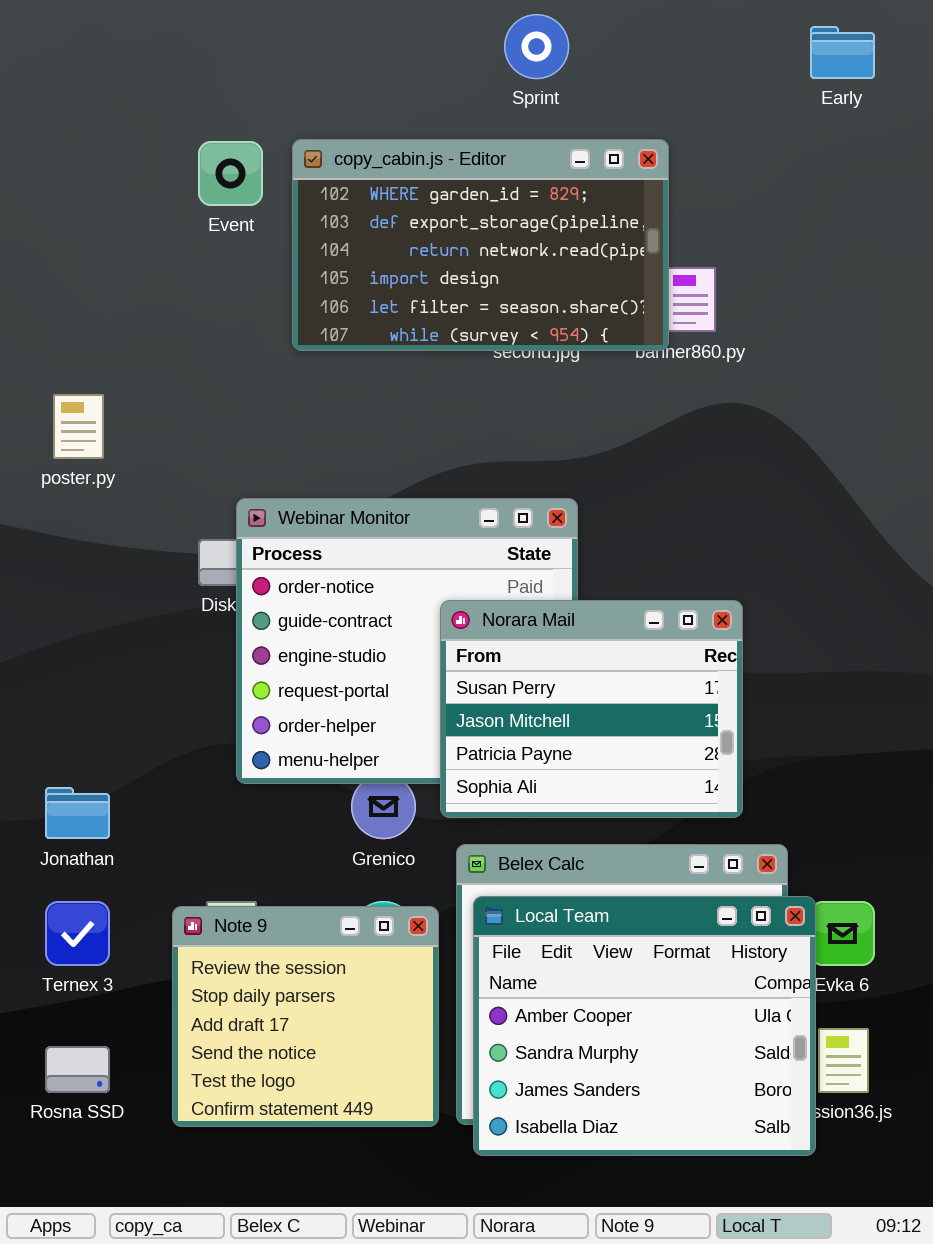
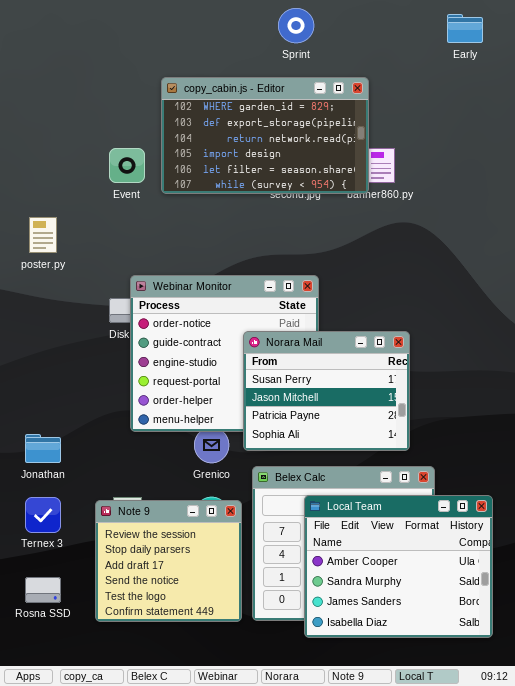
Event: [198,141,263,206] -> [109,148,145,183], moved
Local Team: [473,896,816,1156] -> [304,495,493,638], moved

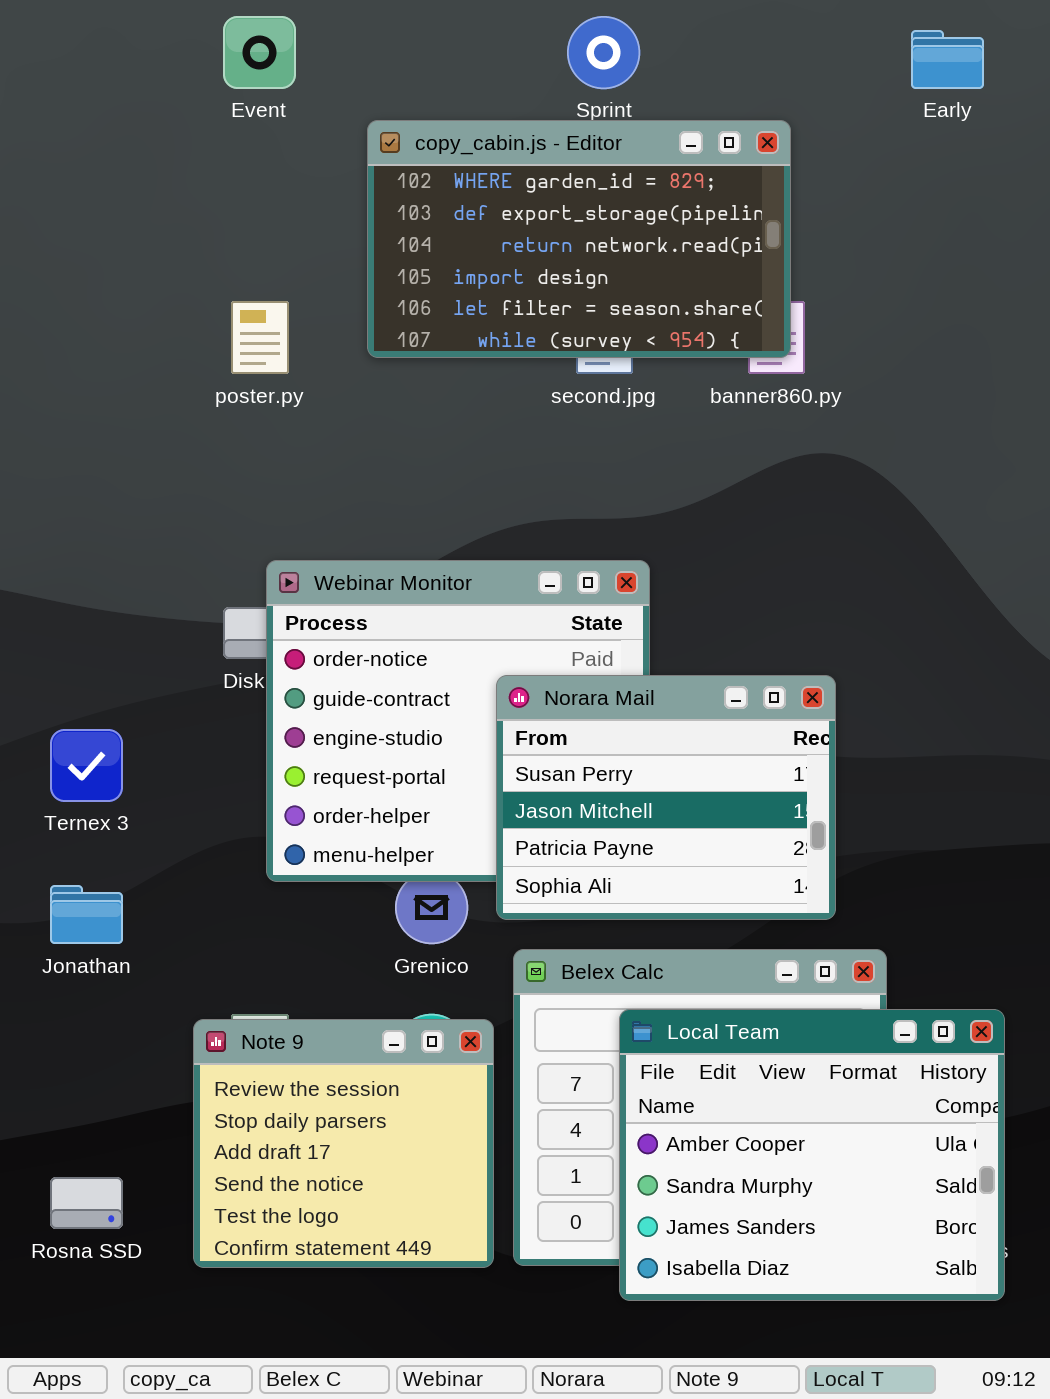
copy_cabin.js - Editor: [161,77,369,194] -> [367,120,791,358], moved
Event: [109,148,145,183] -> [223,16,296,89], moved
poster.py: [29,217,57,253] -> [231,301,289,374], moved
Ternex 3: [25,497,61,533] -> [50,729,123,802], moved

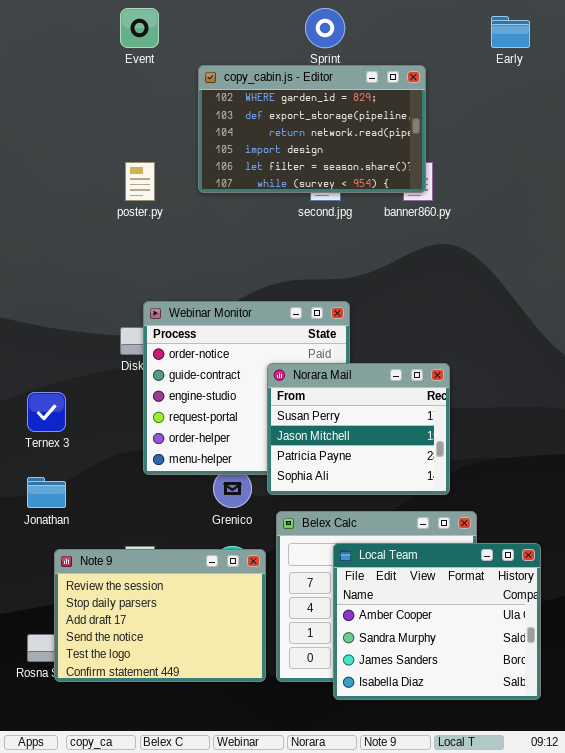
Note 9: [193,1019,494,1268] -> [54,549,266,682], resized

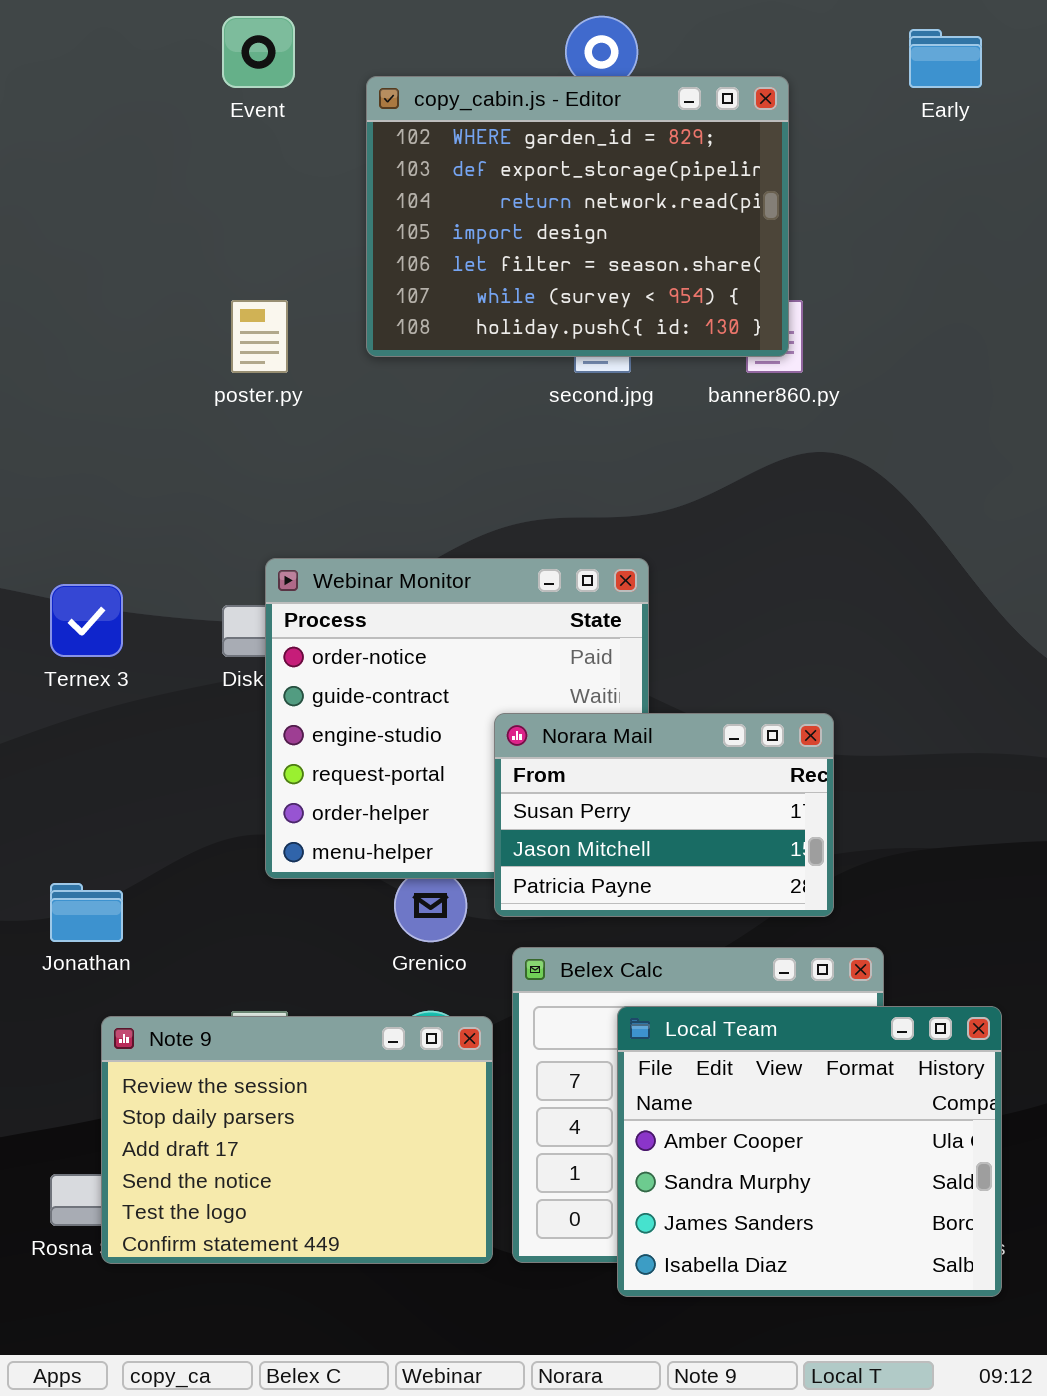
copy_cabin.js - Editor: [198,65,426,193] -> [366,76,789,357], resized
Norara Mail: [267,363,450,495] -> [494,713,834,917], resized
Ternex 3: [27,392,66,432] -> [50,584,123,657], moved

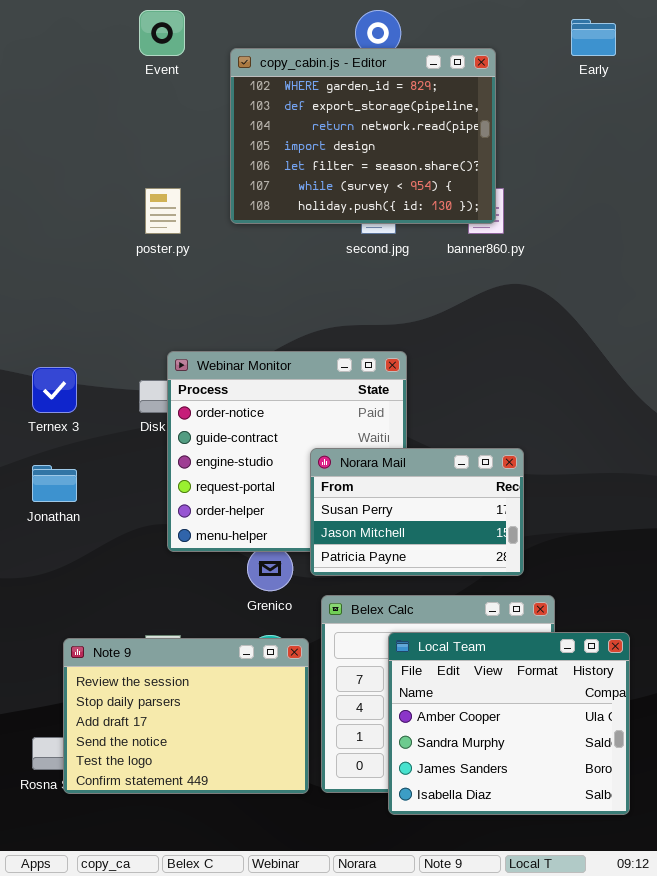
Jonathan: [50,883,123,942] -> [32,465,77,502], moved

